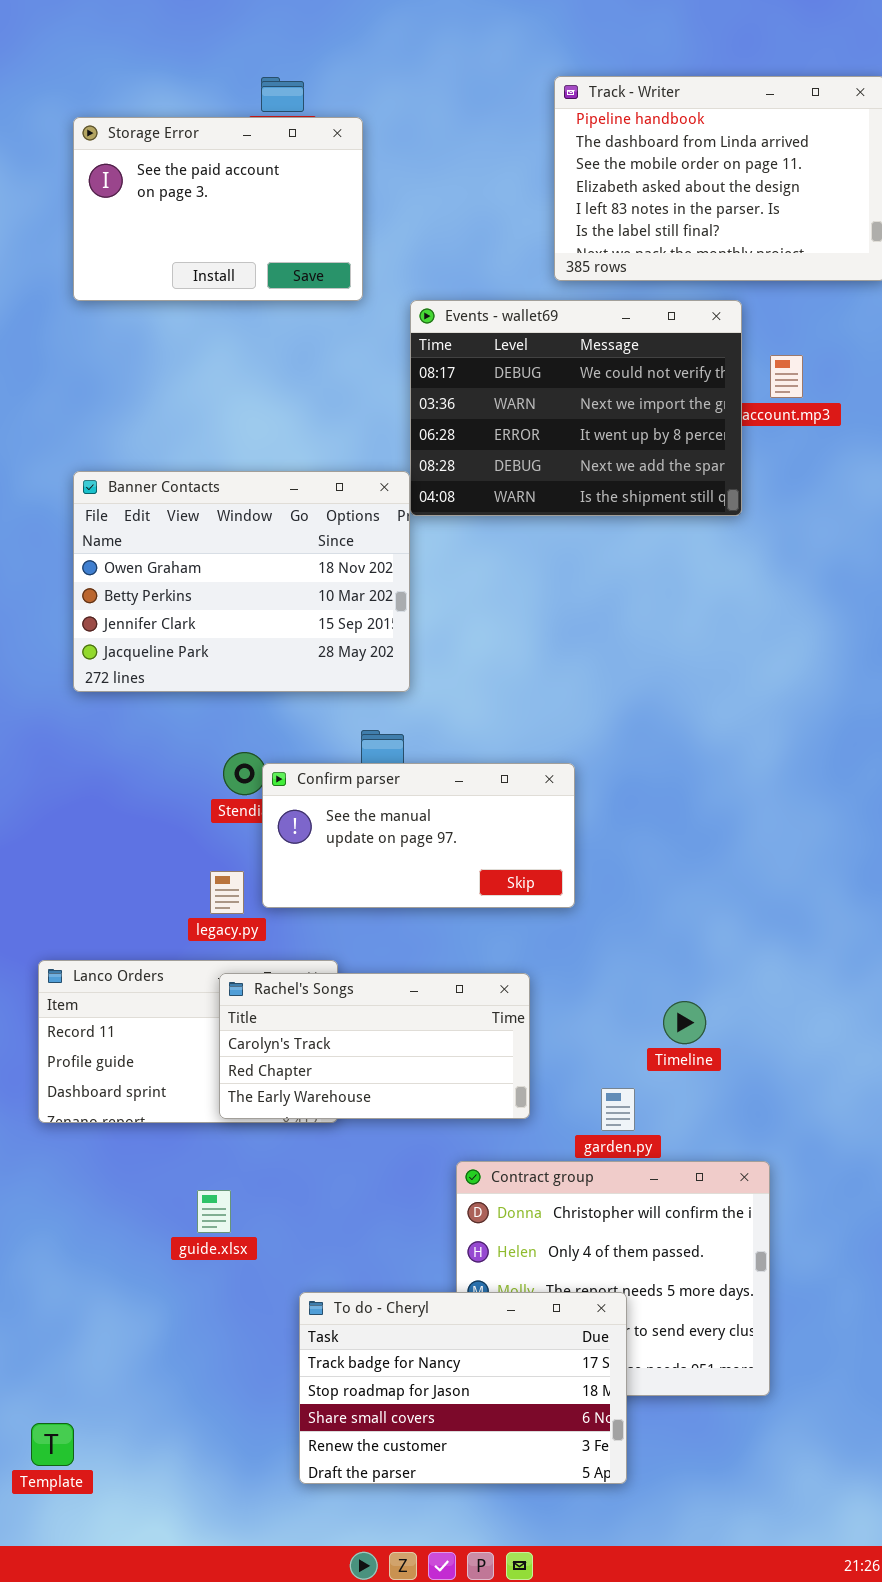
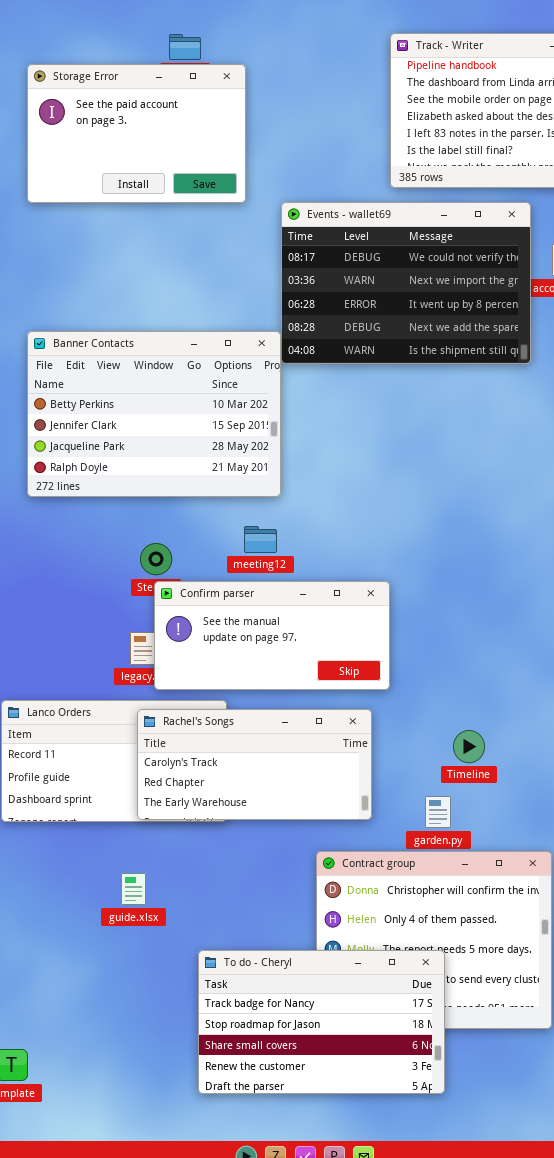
Banner Contacts: [73,471,410,692] -> [27,331,281,497], scrolled down 1 row
Confirm parser: [262,763,575,908] -> [154,581,390,690], moved
Timeline: [663,1001,706,1044] -> [453,730,485,763], moved

